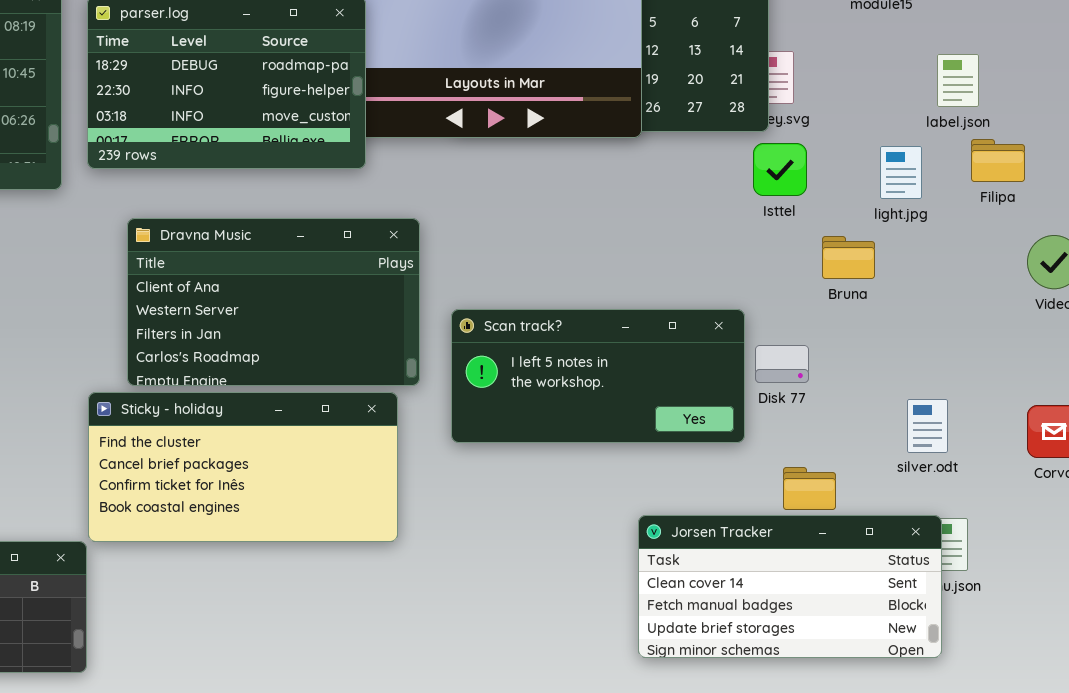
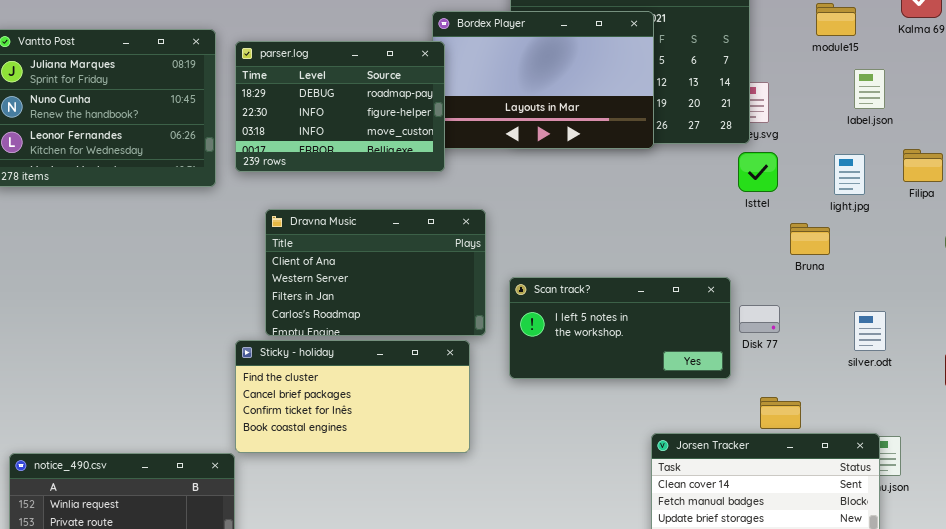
label.json: [937,54,979,107] -> [854,69,885,109], moved
silver.odt: [907,399,948,453] -> [854,311,886,351], moved

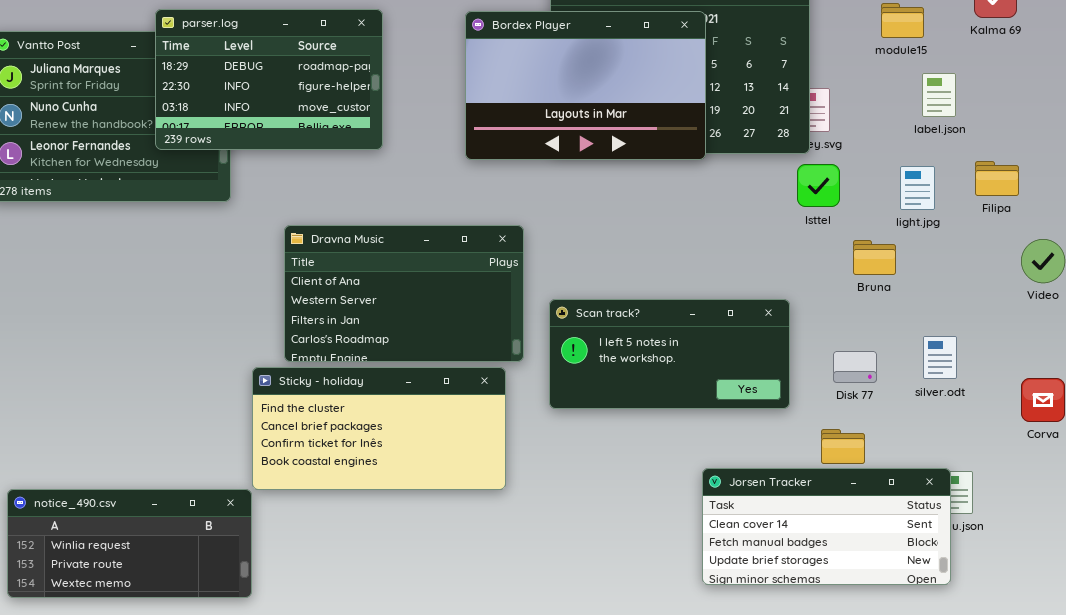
parser.log: [235,41,445,172] -> [155,9,383,150], moved
Disk 77: [739,305,780,333] -> [833,351,877,383], moved

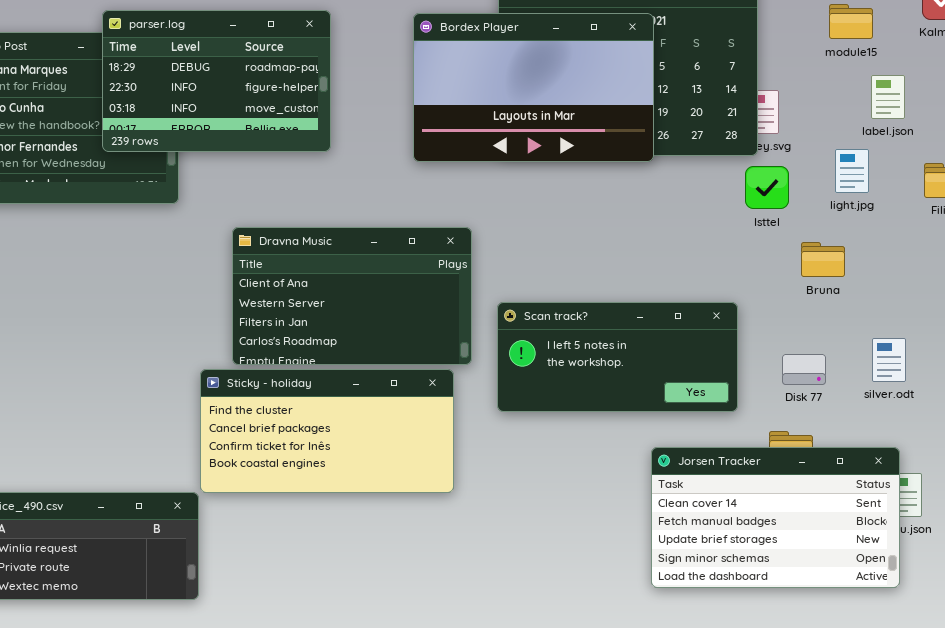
light.jpg: [900,166,935,210] -> [835,149,869,193], moved
Jorsen Tracker: [702,468,951,585] -> [651,447,900,588], resized

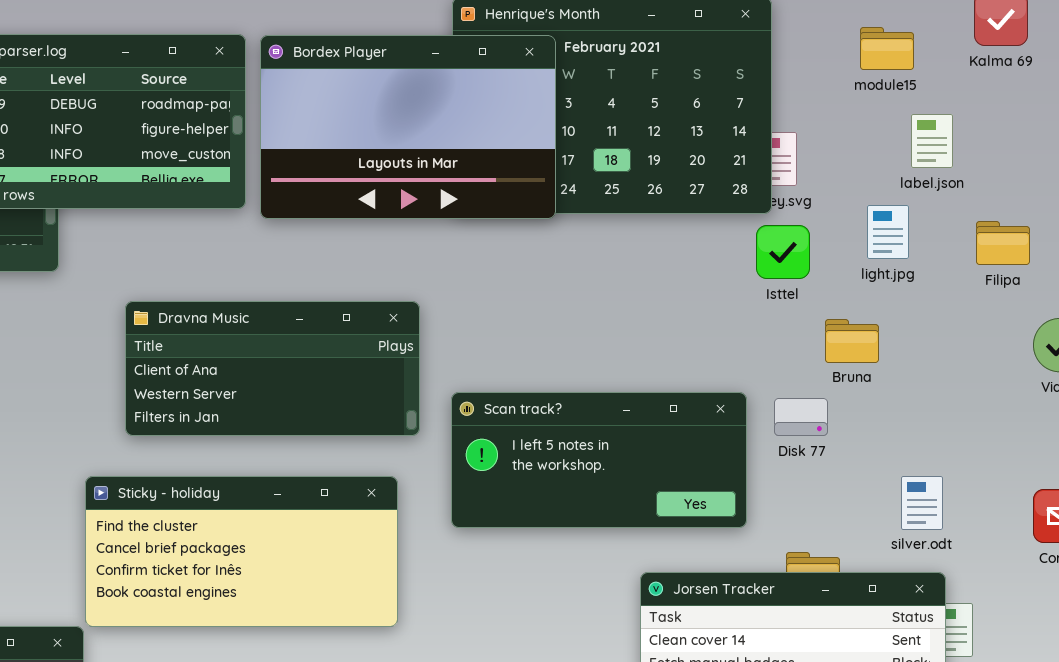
Bordex Player: [413,13,654,162] -> [260,35,556,219], moved
Dravna Music: [232,227,472,365] -> [125,301,420,436], resized
silver.odt: [872,338,906,382] -> [901,476,943,530], moved
Disk 77: [782,354,826,385] -> [774,398,828,436], moved

